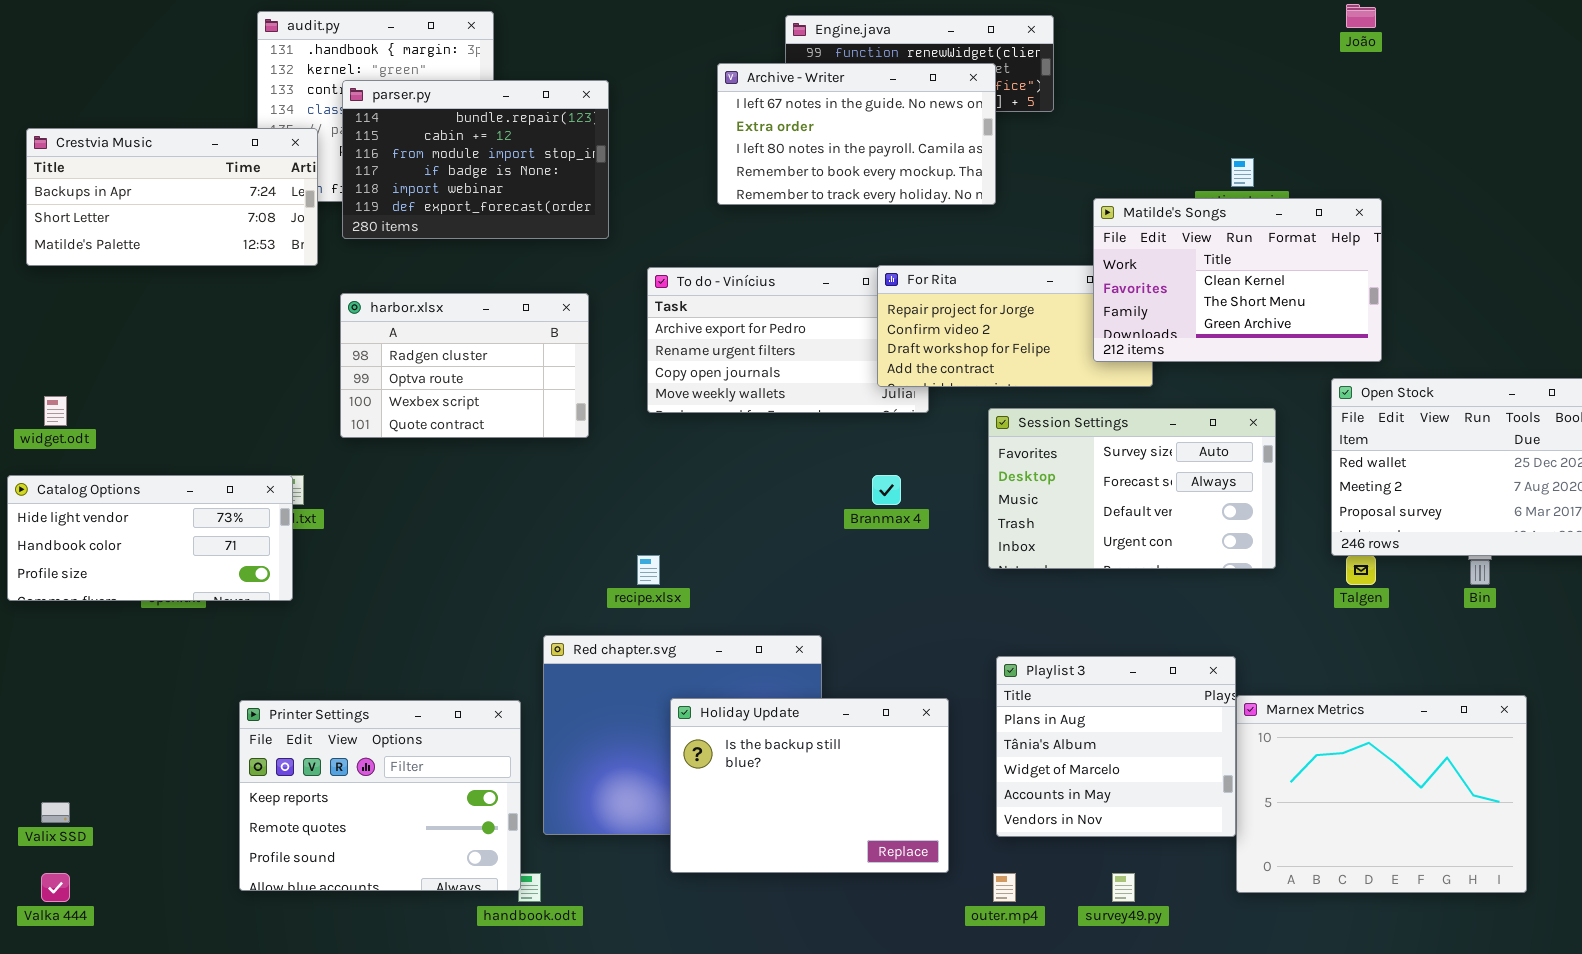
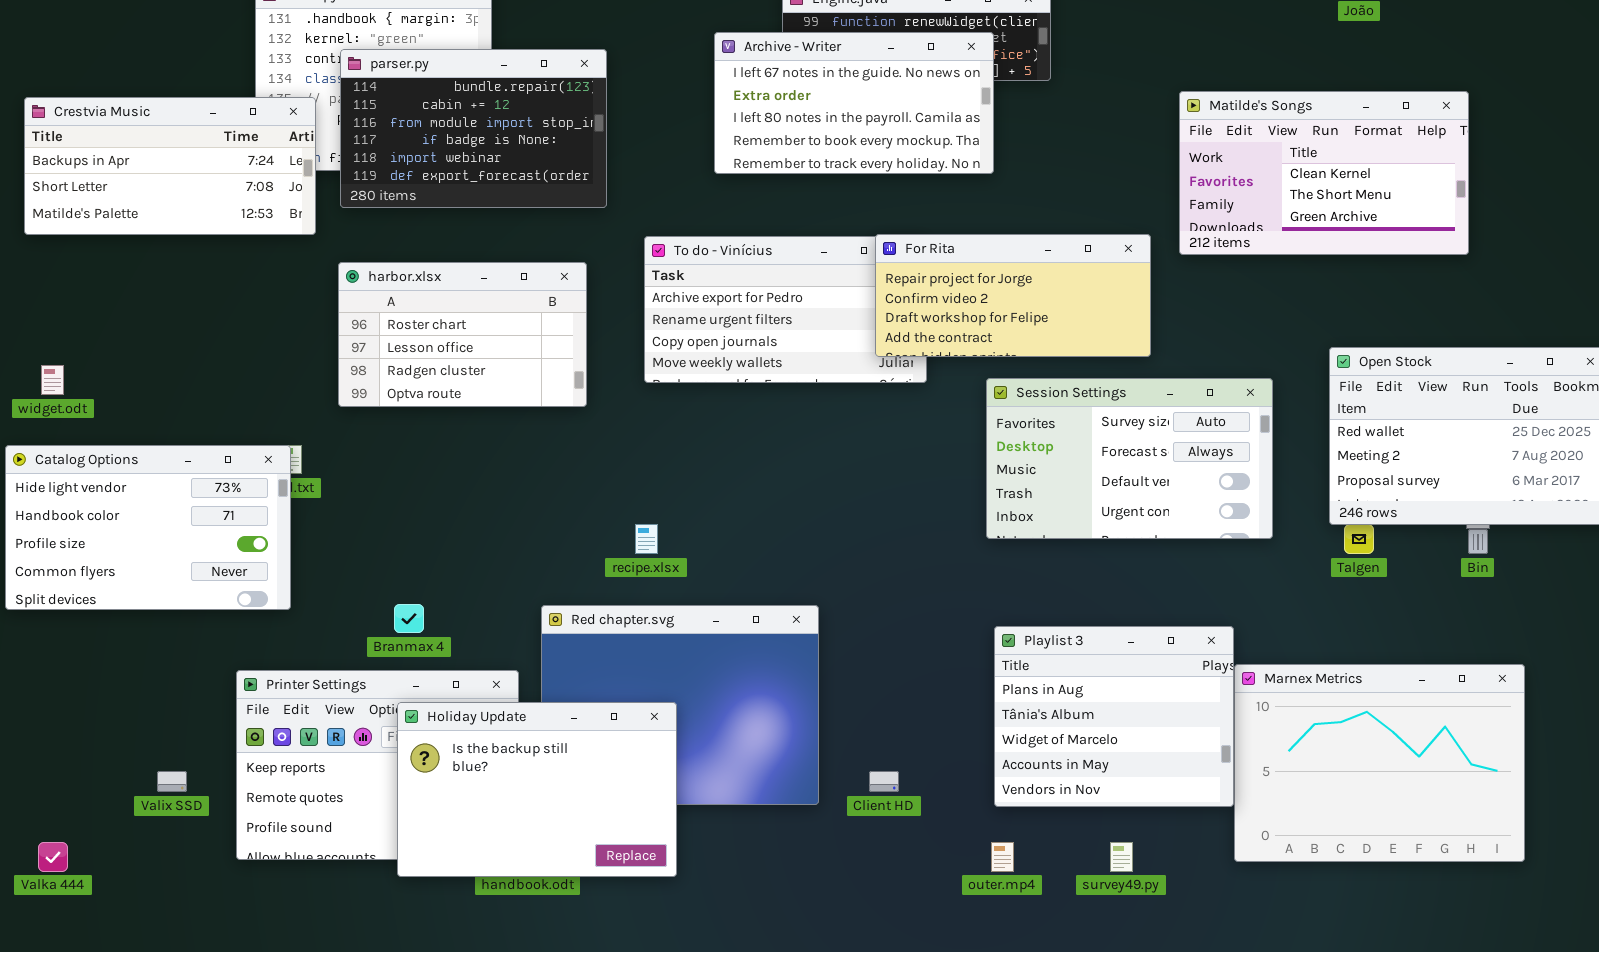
Matilde's Songs: [1093,198,1382,362] -> [1179,91,1469,255], moved
harbor.xlsx: [340,293,589,438] -> [338,262,587,407], scrolled up 2 rows
Catalog Options: [7,475,293,601] -> [5,445,291,610], resized
Branmax 4: [872,475,901,505] -> [394,604,424,633], moved
Holiday Update: [670,698,949,873] -> [397,702,677,877], moved
Valix SSD: [41,802,70,823] -> [157,771,187,792], moved

